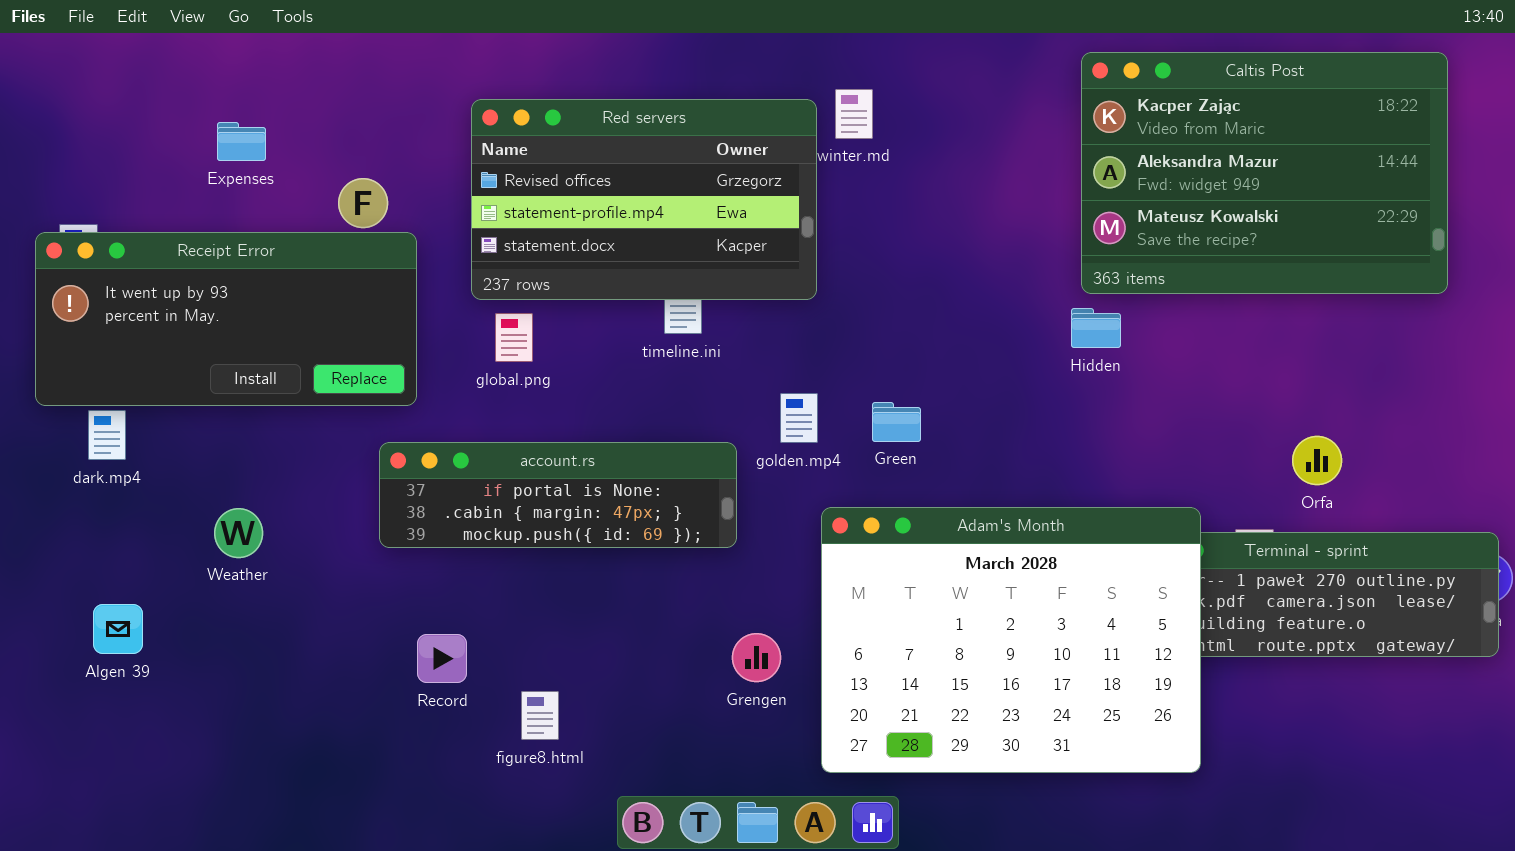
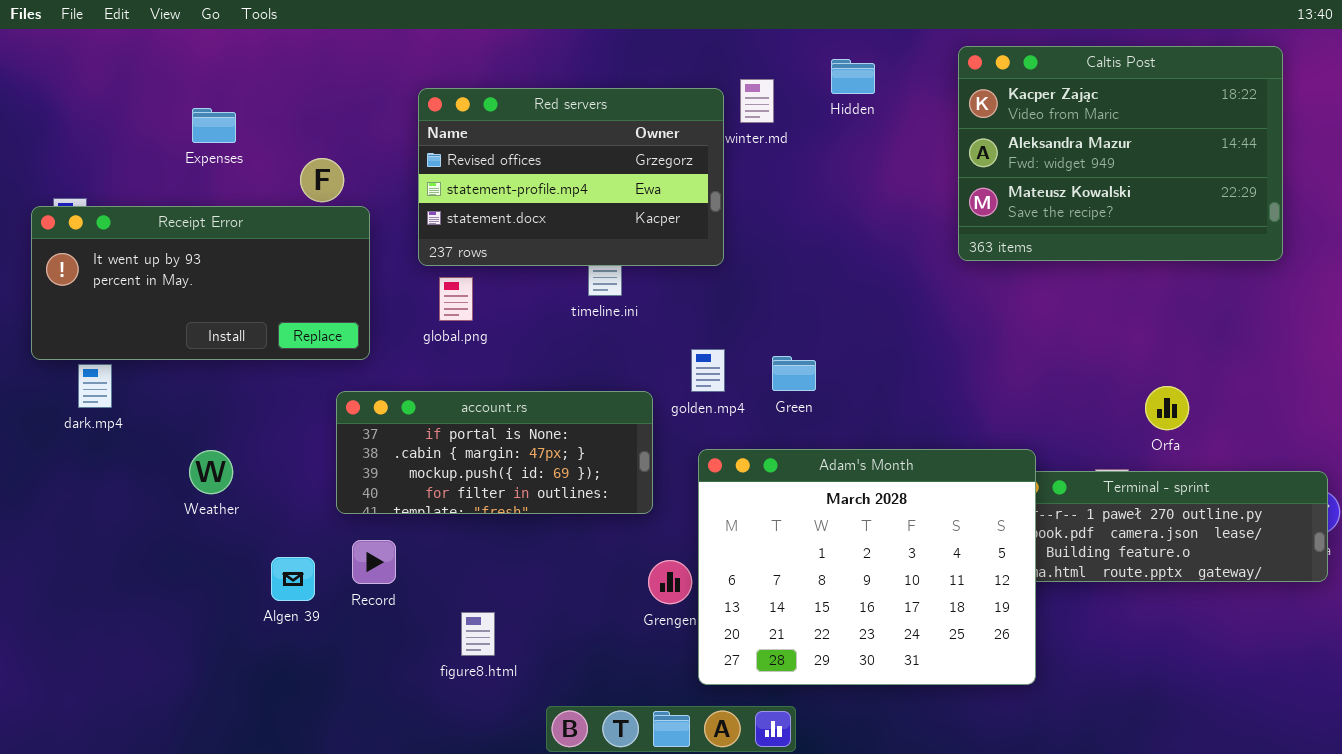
Hidden: [1071,308,1121,348] -> [831,59,875,94], moved
account.rs: [379,442,737,548] -> [336,391,653,514], resized
Adam's Month: [821,507,1201,773] -> [698,449,1036,685], moved
Algen 39: [93,604,143,654] -> [271,557,315,601], moved
Record: [417,634,467,683] -> [352,540,396,584], moved

